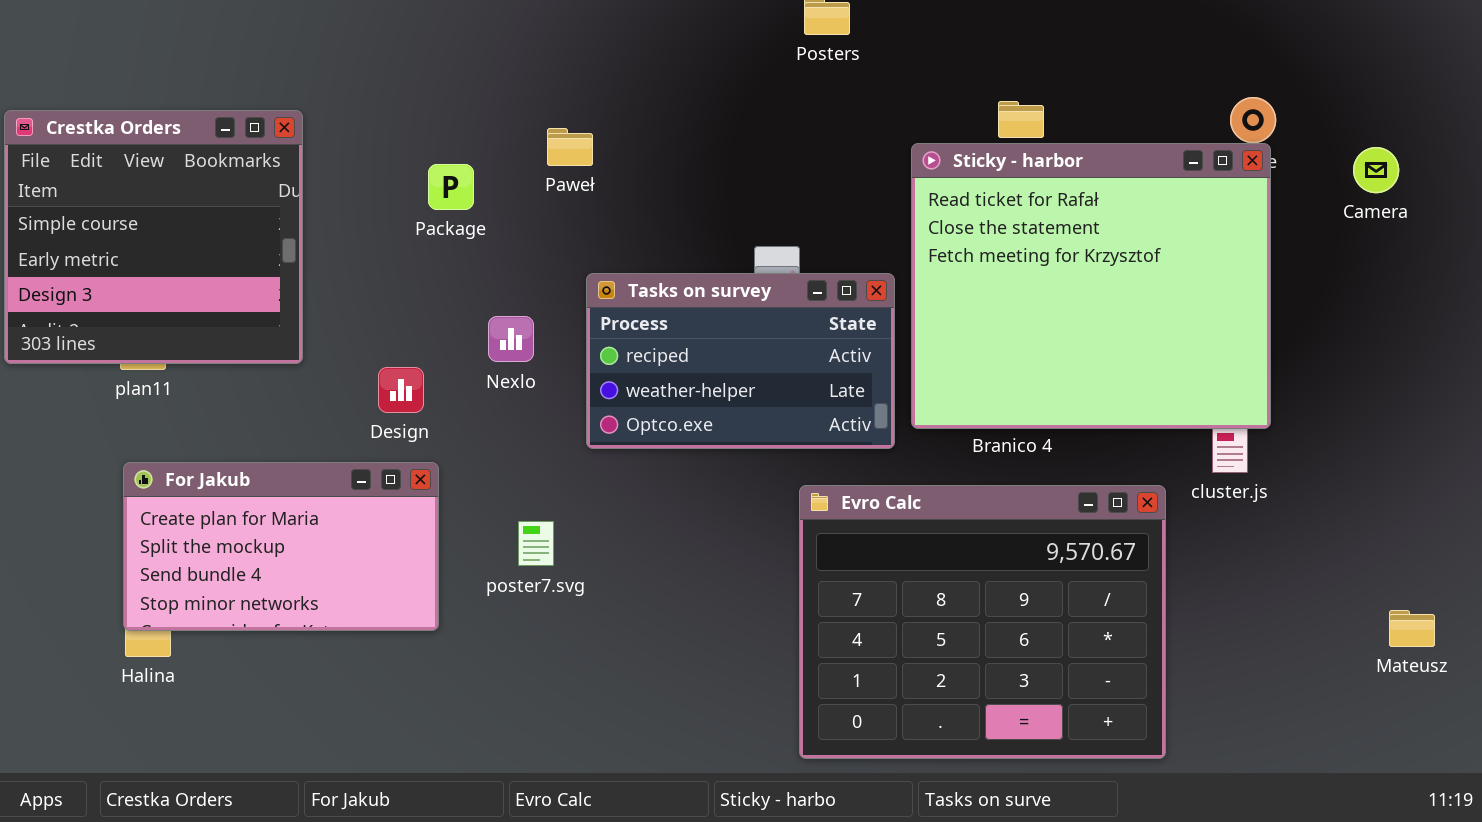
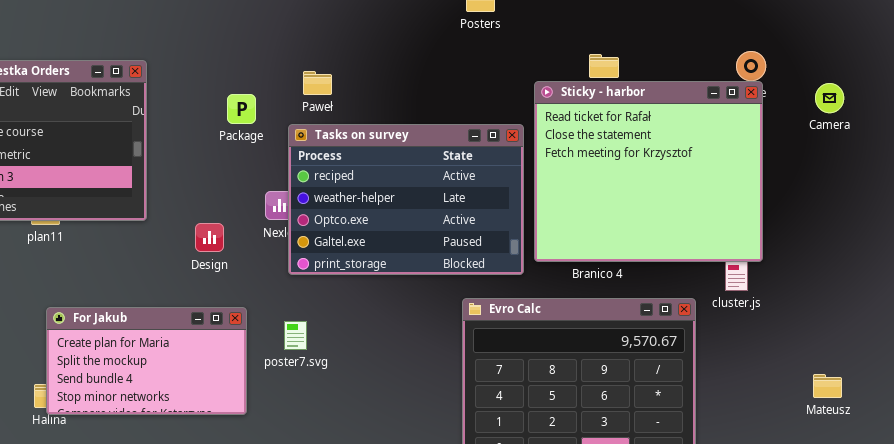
Tasks on survey: [586,273,895,449] -> [288,124,524,275], resized
For Jakub: [123,462,439,631] -> [46,307,247,415], moved
Mateusz: [1389,610,1435,647] -> [813,374,842,398], moved

